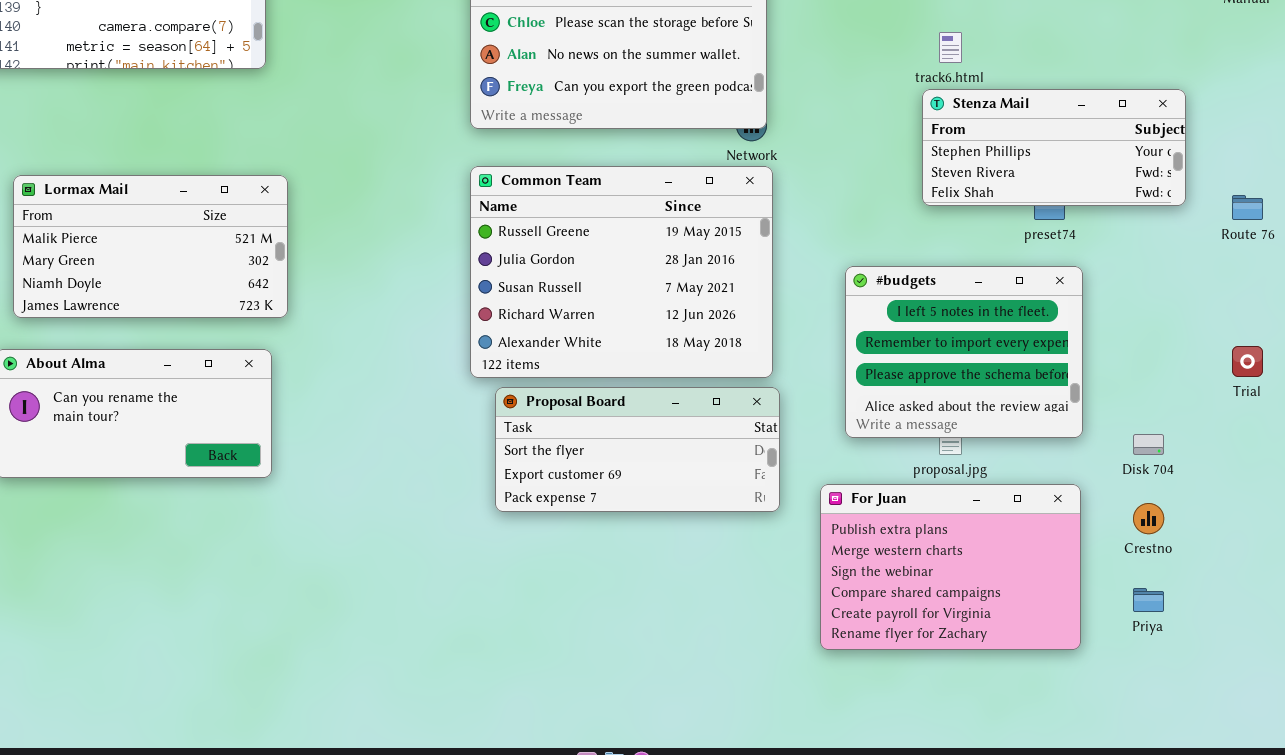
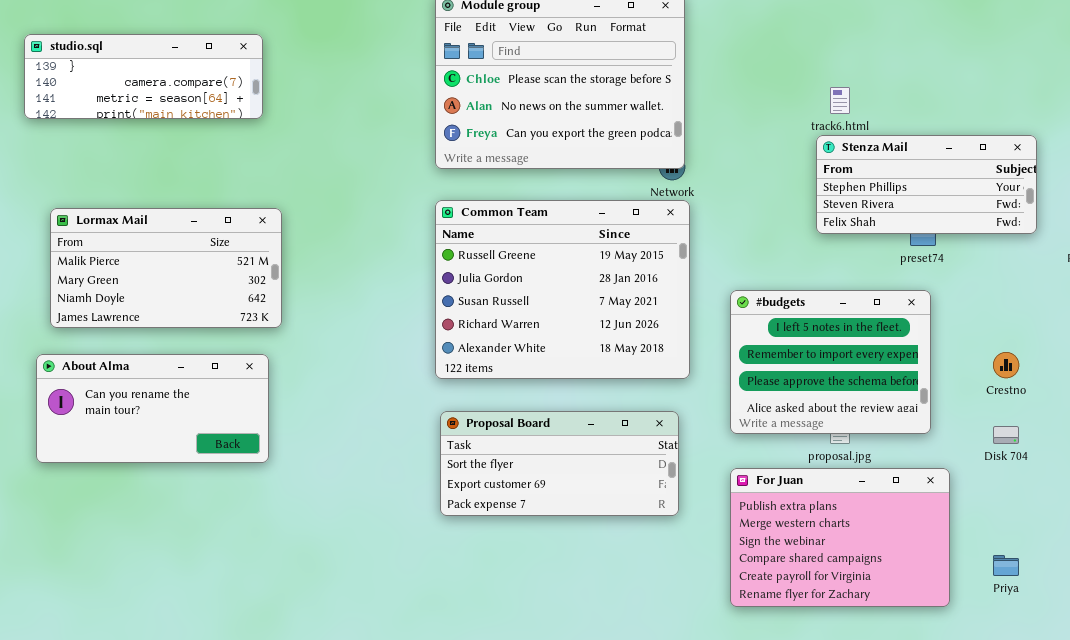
#budgets: [845,266,1083,438] -> [730,290,931,434], moved
Proposal Board: [495,387,780,512] -> [440,411,679,516], moved
Crestno: [1133,503,1164,534] -> [993,352,1019,378], moved

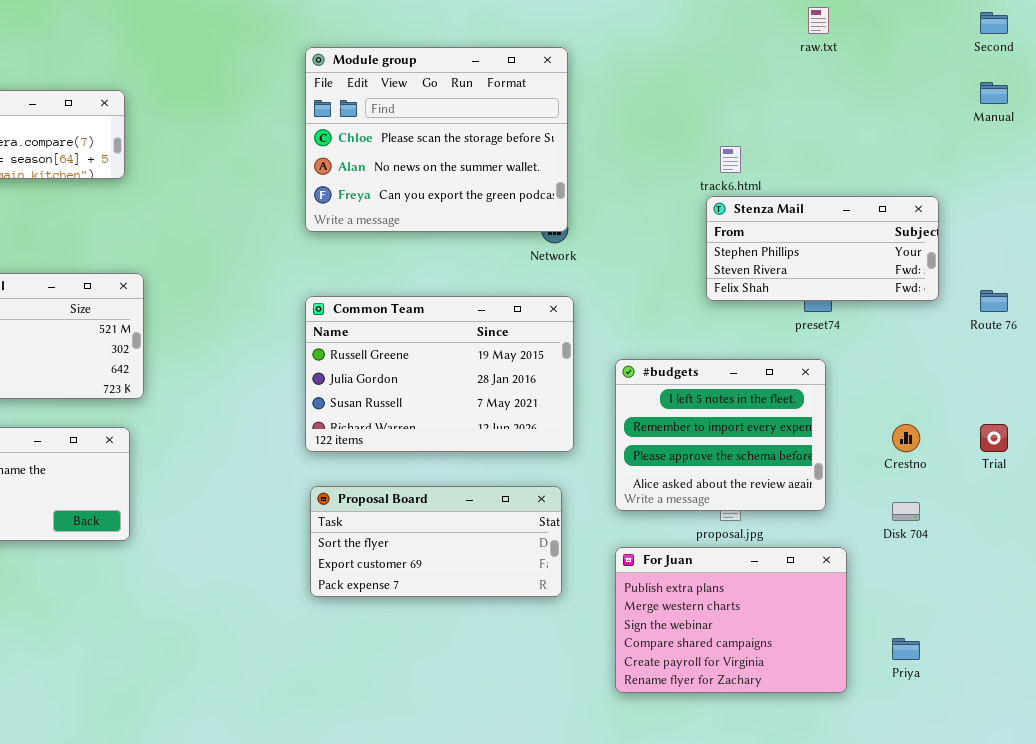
Common Team: [435,200,690,379] -> [305,296,574,452], resized

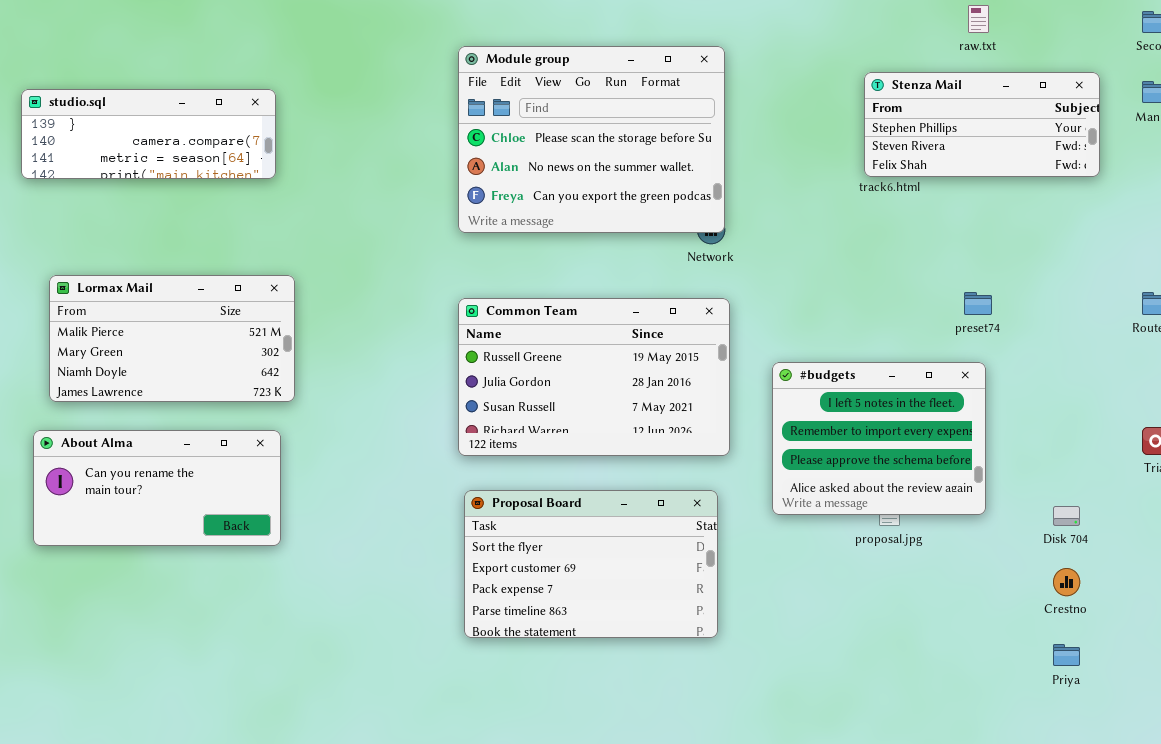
Stenza Mail: [706,196,939,301] -> [864,72,1100,177], moved
Crestno: [892,424,920,452] -> [1053,568,1080,596], moved
Proposal Board: [310,486,562,597] -> [464,490,718,638], resized
For Juan: [615,547,847,693] -> none, closed

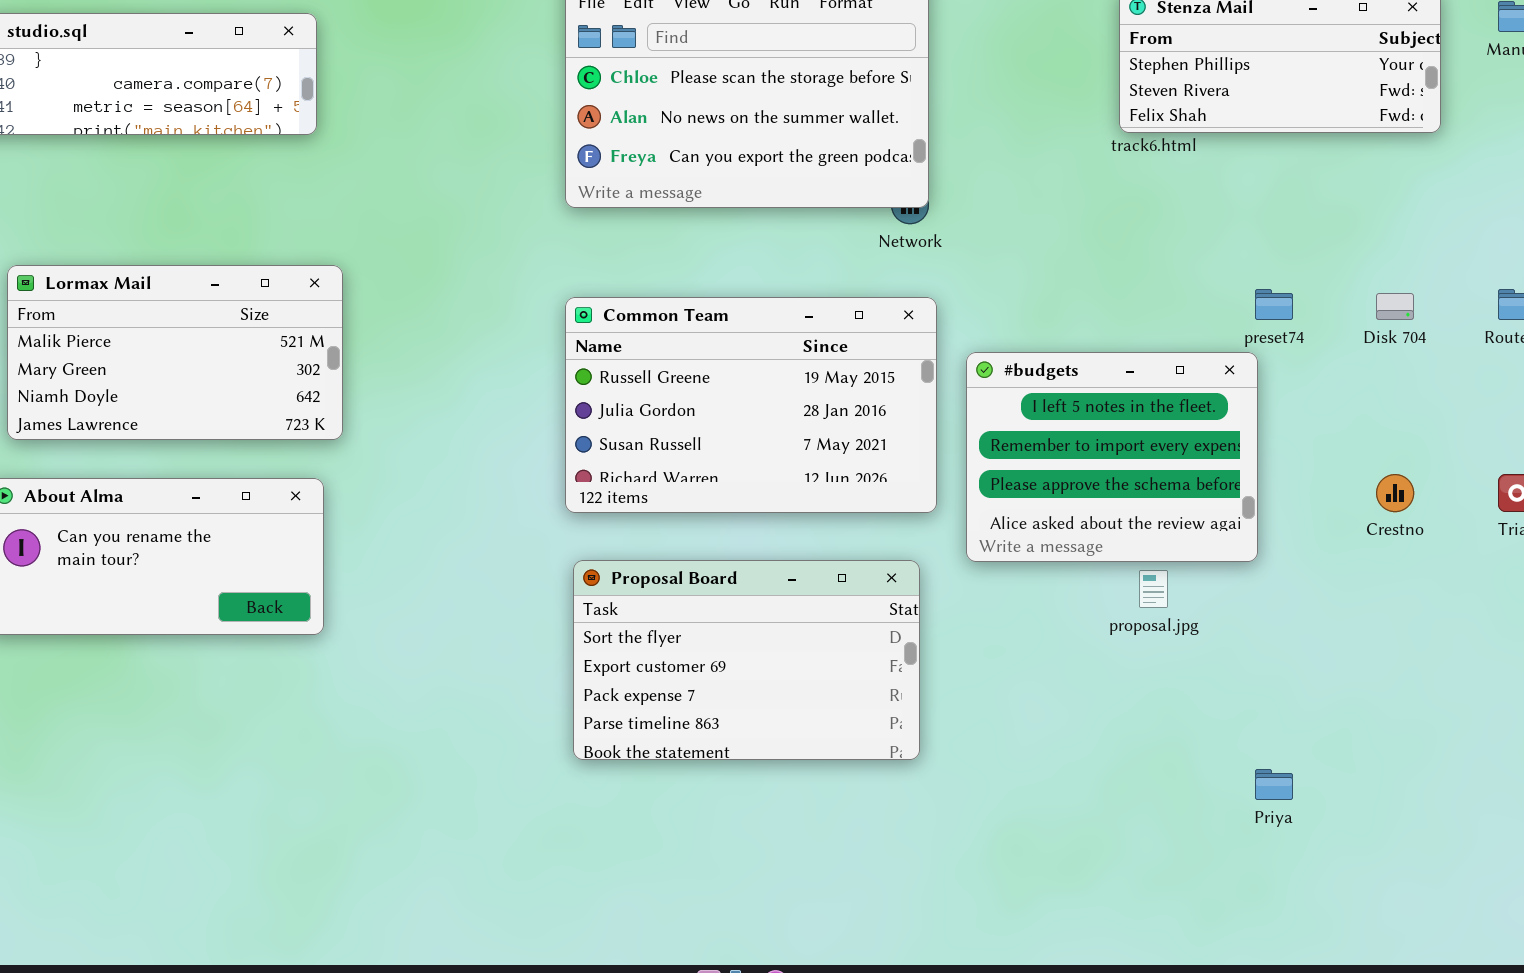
#budgets: [772,362,986,515] -> [966,352,1258,562], moved
Disk 704: [1053,506,1080,526] -> [1376,293,1414,320], moved
Crestno: [1053,568,1080,596] -> [1376,474,1414,512], moved
Priya: [1053,644,1080,666] -> [1255,769,1293,800], moved

